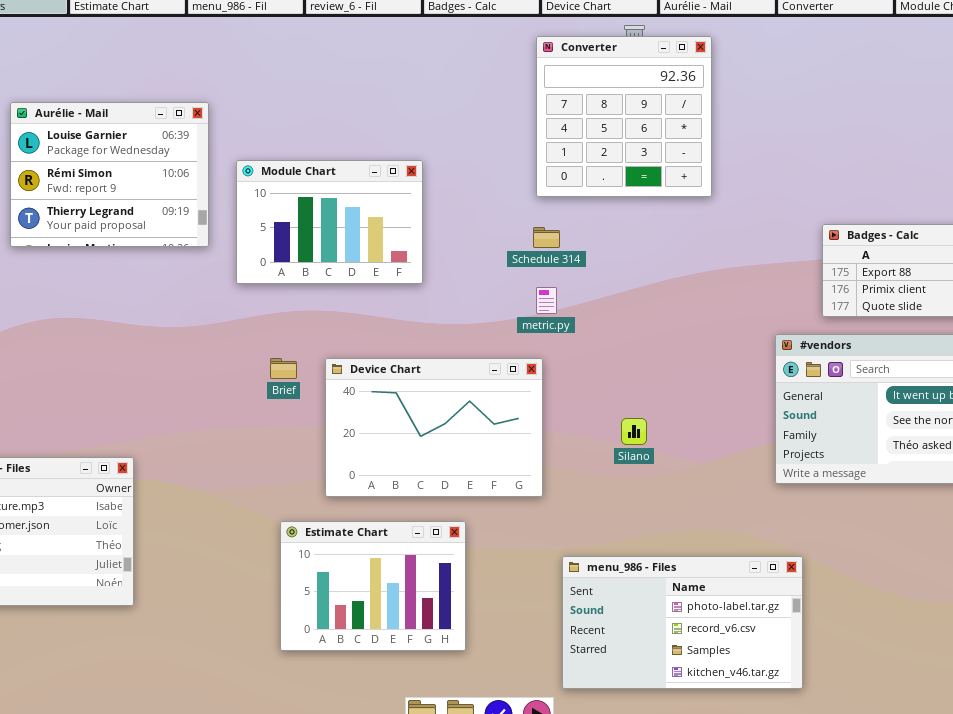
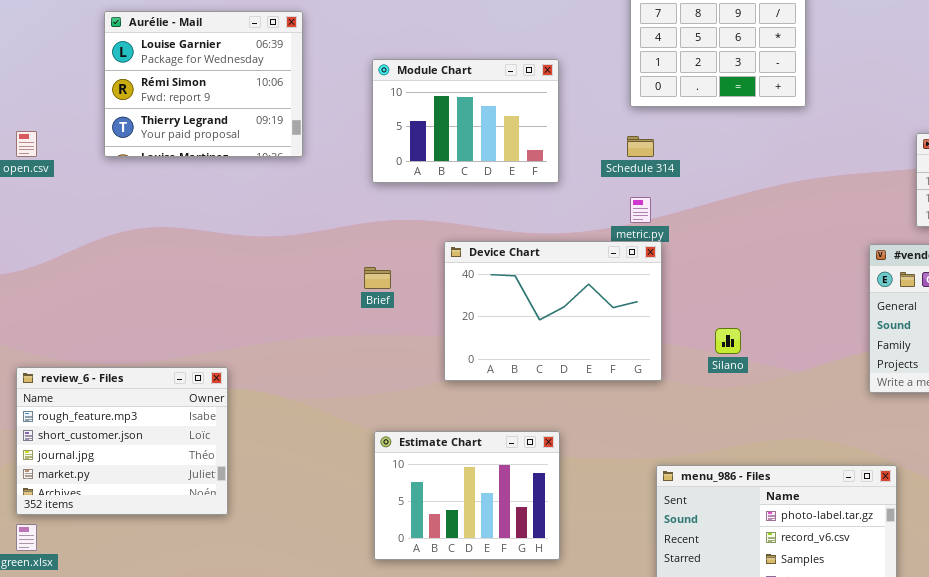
Module Chart: [236,160,423,284] -> [372,59,559,183], moved
Device Chart: [325,358,543,497] -> [444,241,662,381], moved

